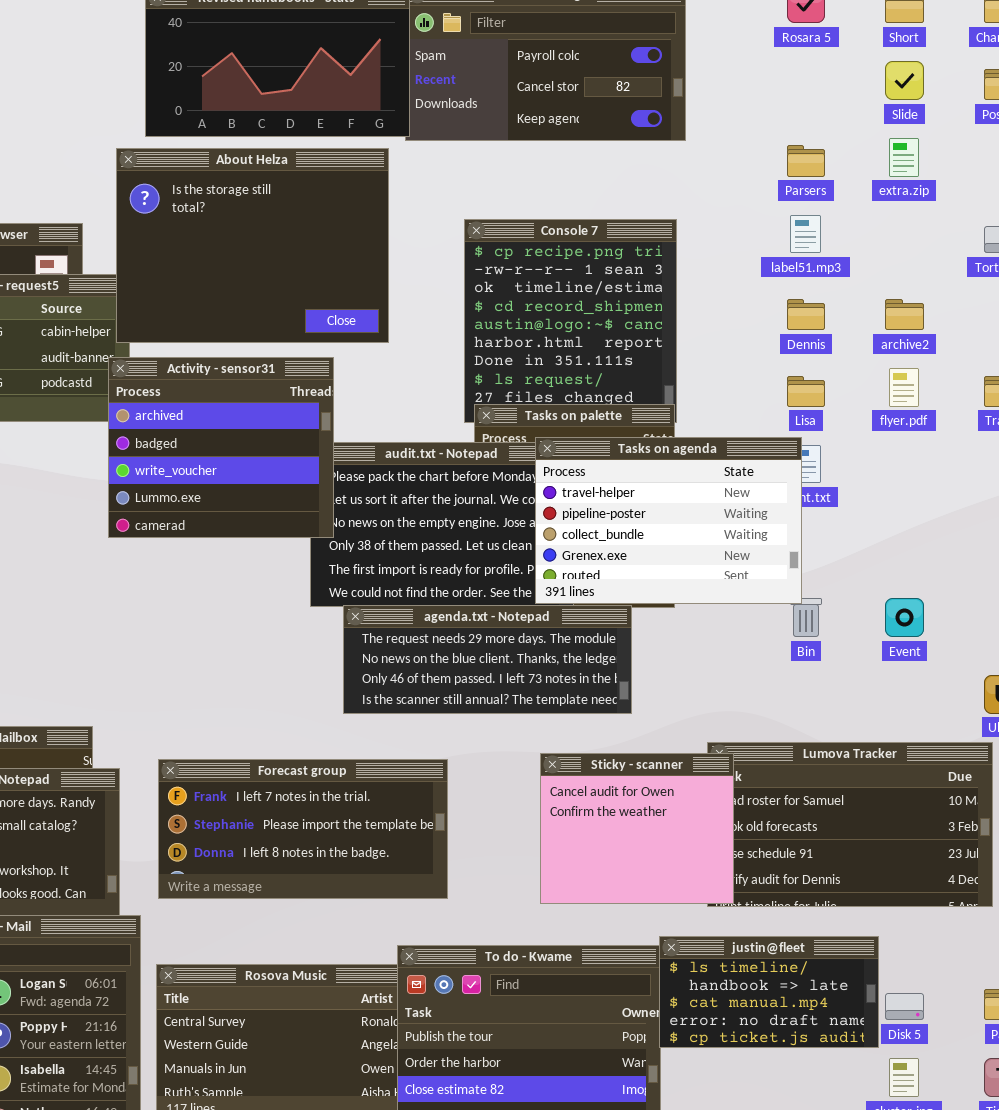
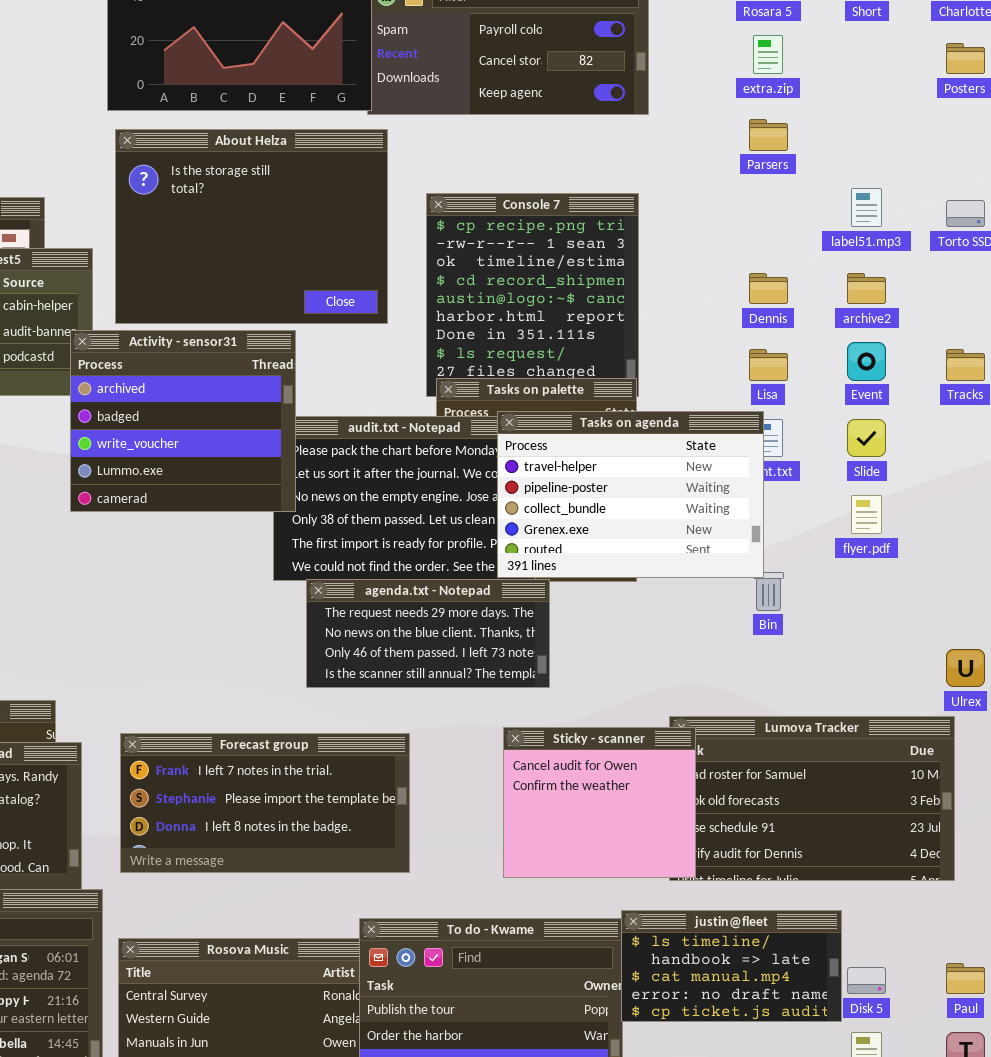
Slide: [885,61,924,100] -> [847,419,886,457], moved
extra.zip: [889,138,919,177] -> [753,35,783,74], moved
About Helza: [116,148,389,343] -> [115,129,388,324], moved
label51.mp3: [790,215,821,253] -> [851,188,882,227], moved
flyer.pdf: [889,368,919,407] -> [851,495,882,534], moved
Event: [885,598,924,637] -> [847,342,886,381], moved
agenda.txt - Notepad: [343,605,632,714] -> [306,579,550,688], resized

